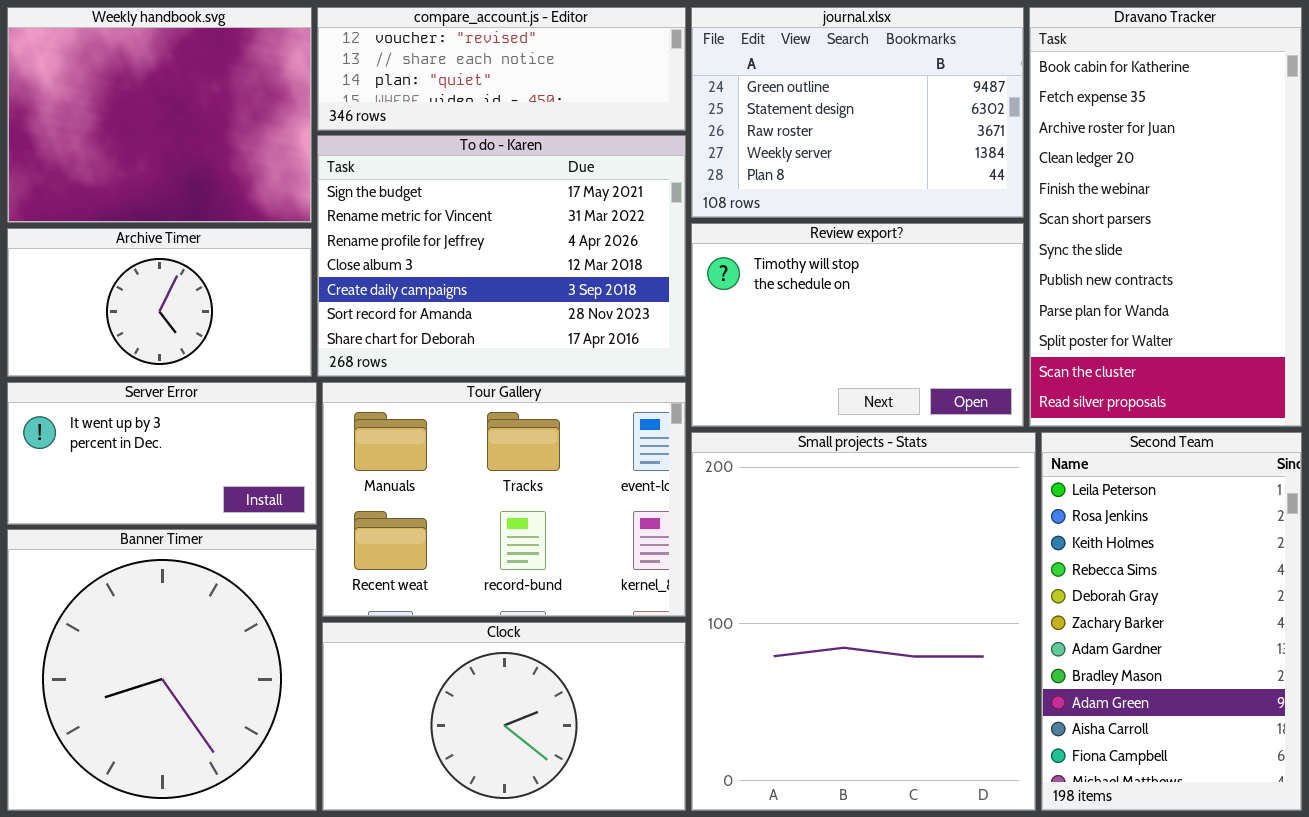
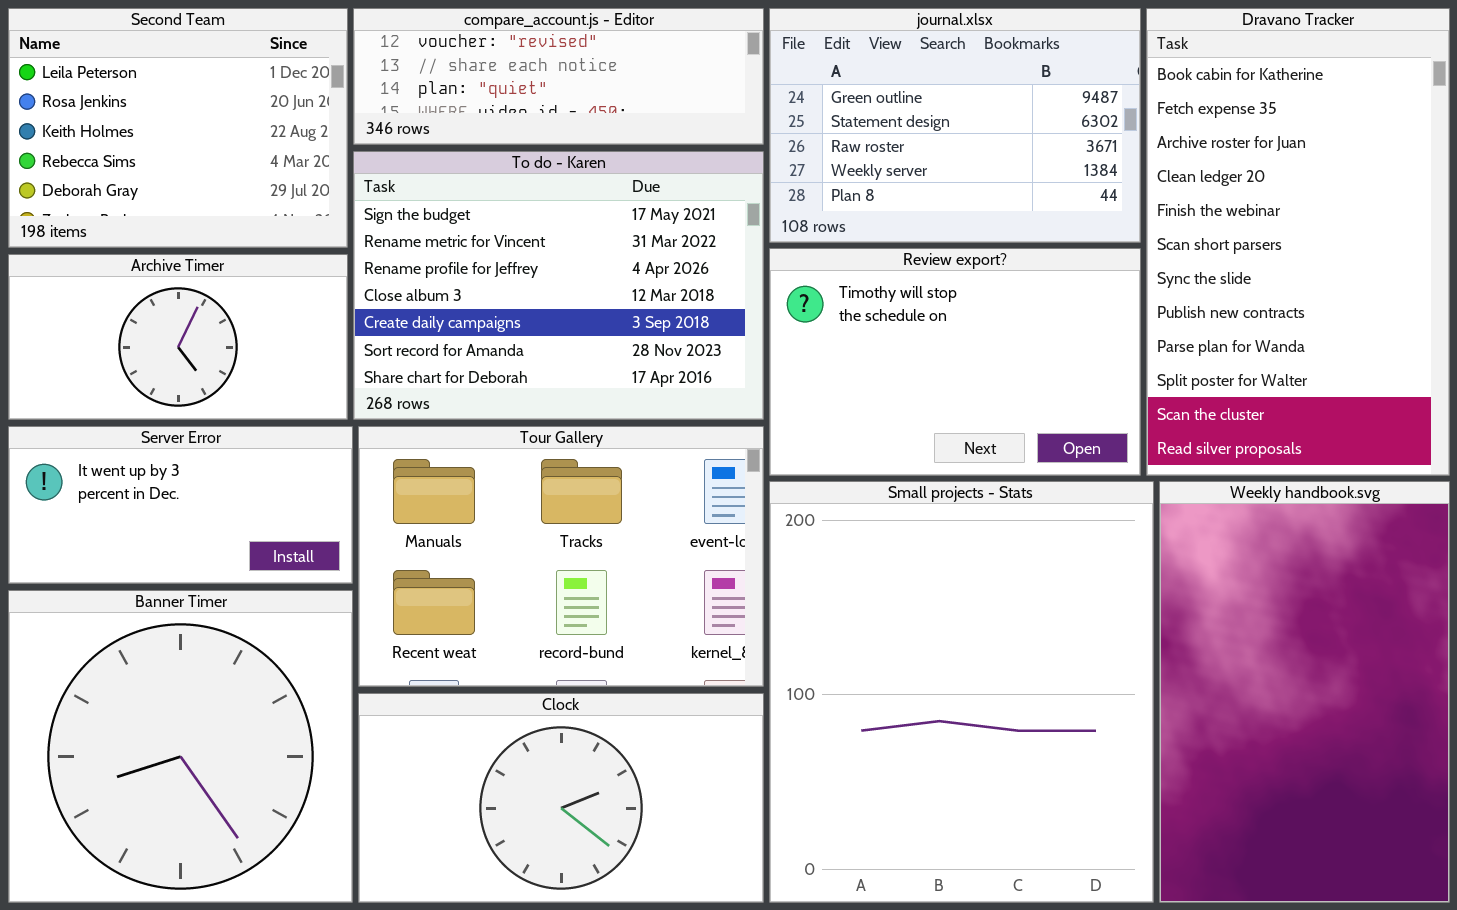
Weekly handbook.svg: [7,7,312,223] -> [1159,481,1450,903], moved, resized
Second Team: [1041,432,1302,811] -> [8,8,348,248], moved, resized

